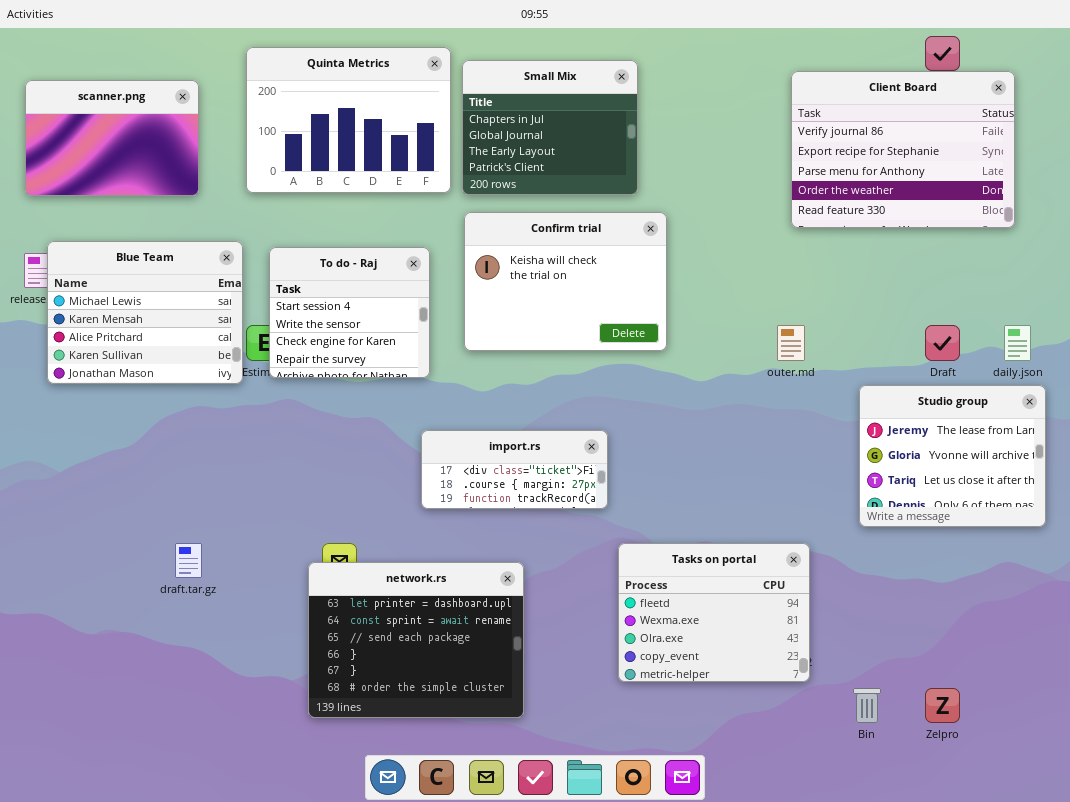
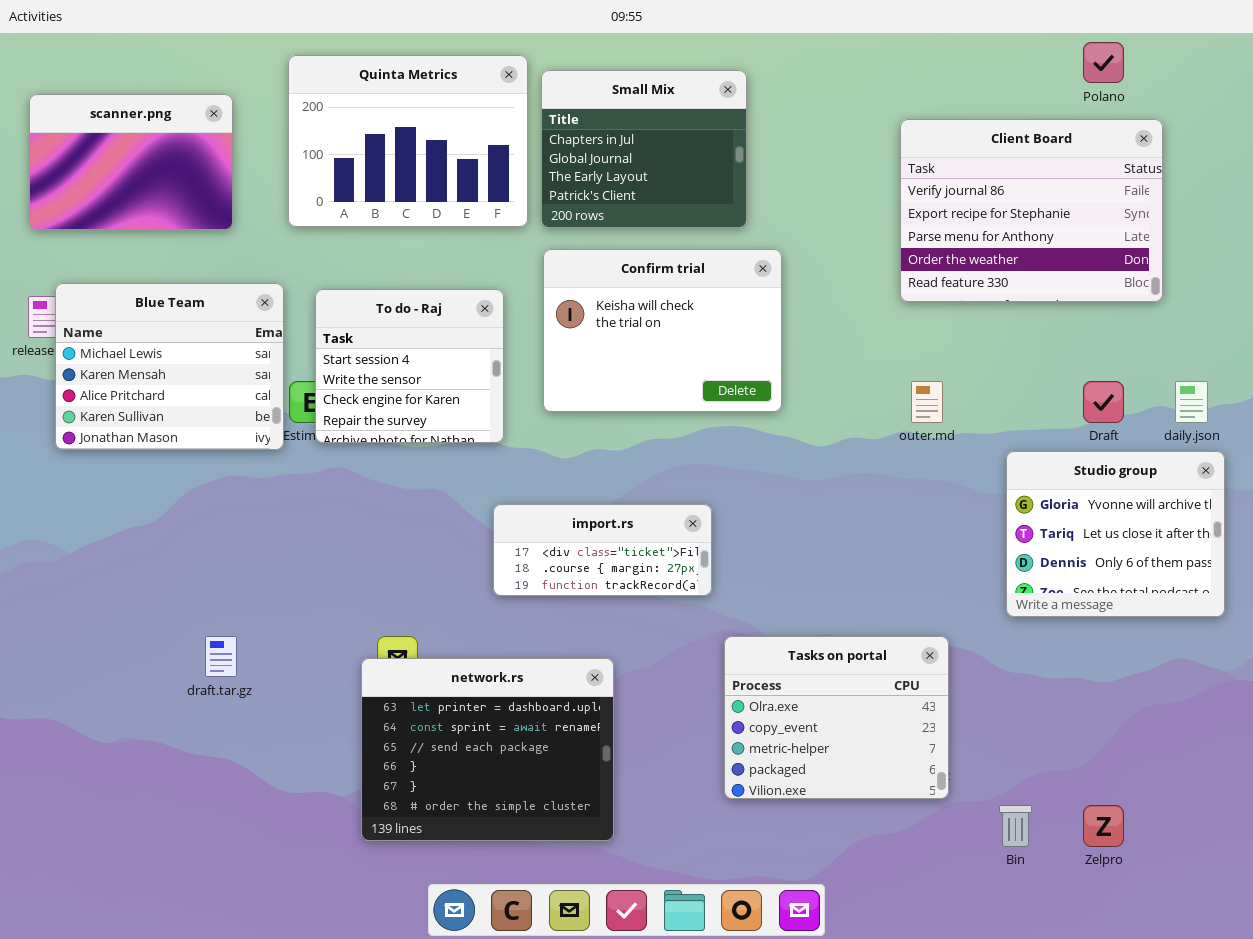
Client Board: [791,71,1015,228] -> [900,119,1163,302], moved
Studio group: [859,385,1046,527] -> [1006,451,1225,617], scrolled down 1 row
Tasks on portal: [618,543,810,682] -> [724,636,949,799], scrolled down 2 rows

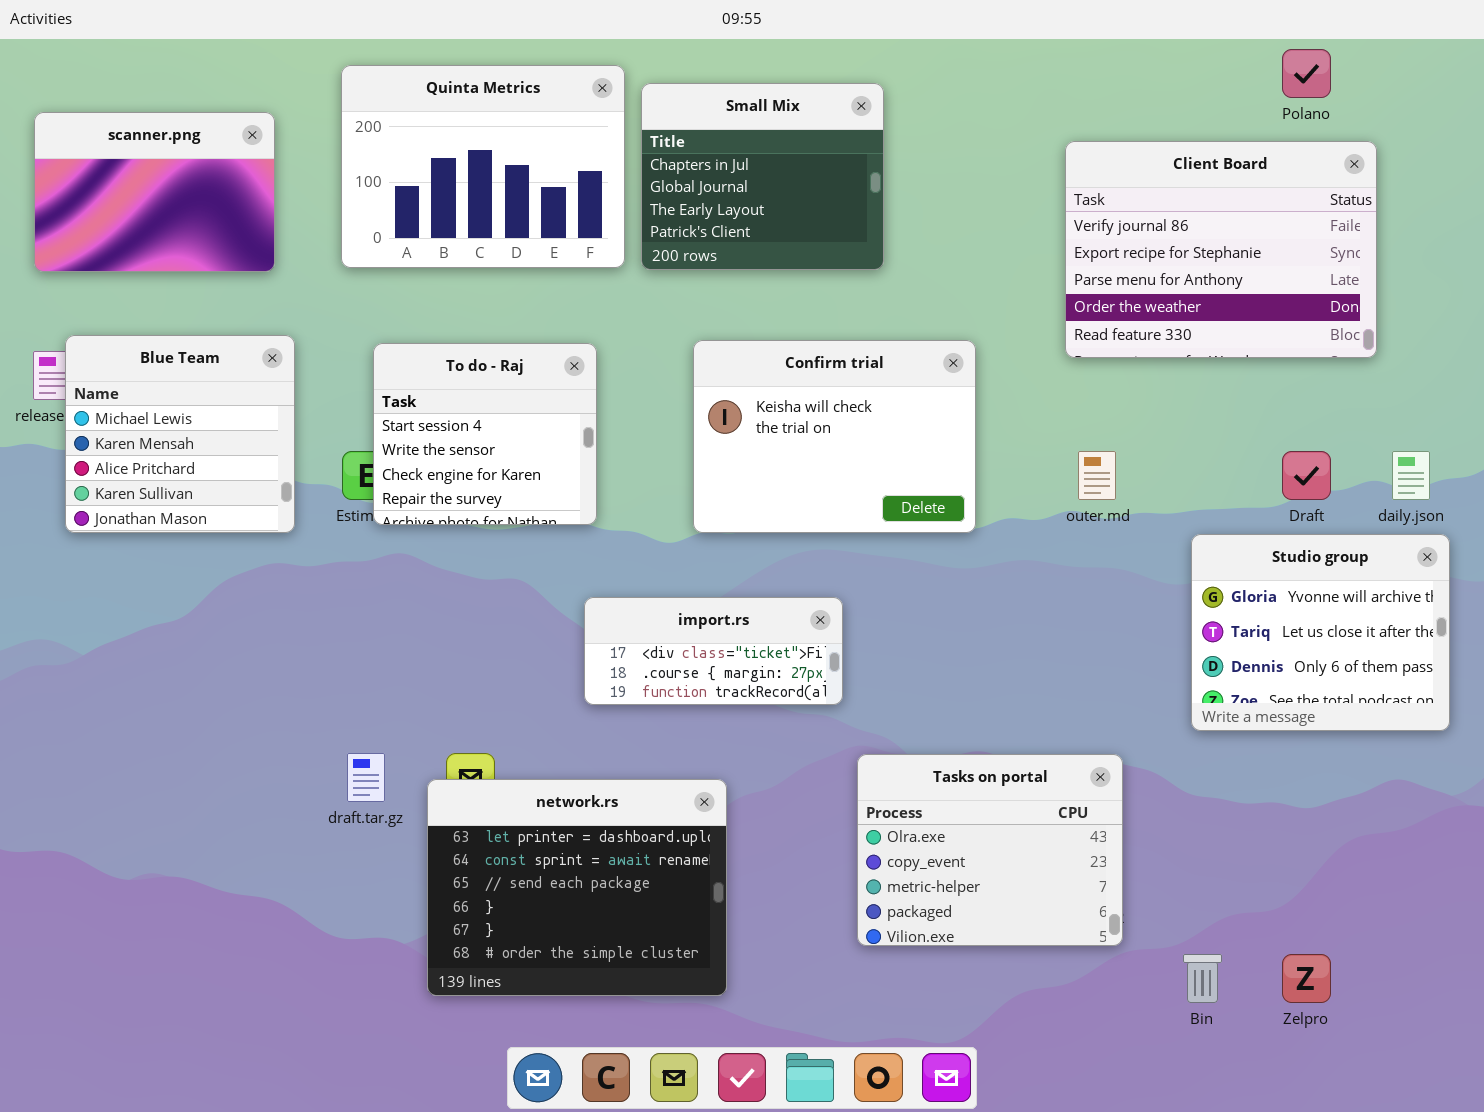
Confirm trial: [543,249,782,412] -> [693,340,976,533], moved
Blue Team: [55,283,284,450] -> [65,335,295,533], resized
draft.tar.gz: [205,636,237,677] -> [347,753,385,802], moved

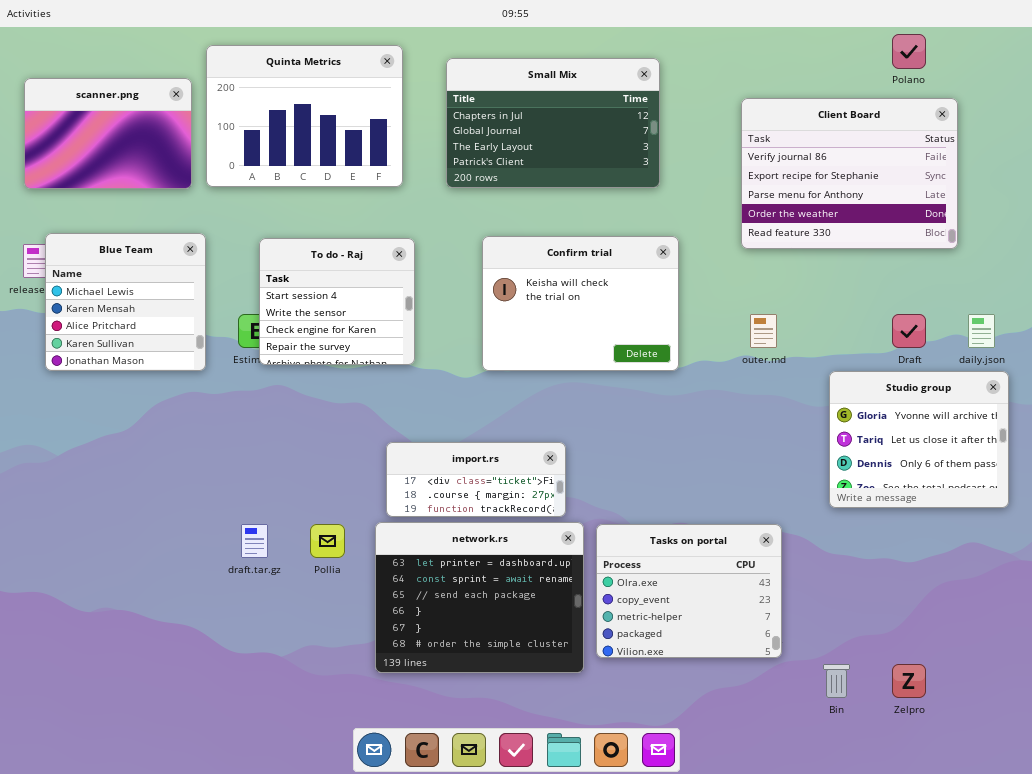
Quinta Metrics: [341,65,625,268] -> [206,45,403,187], moved
Small Mix: [641,83,884,270] -> [446,58,660,188], resized
import.rs: [584,597,843,705] -> [386,442,566,517], moved
network.rs: [427,779,727,996] -> [375,522,584,673], moved

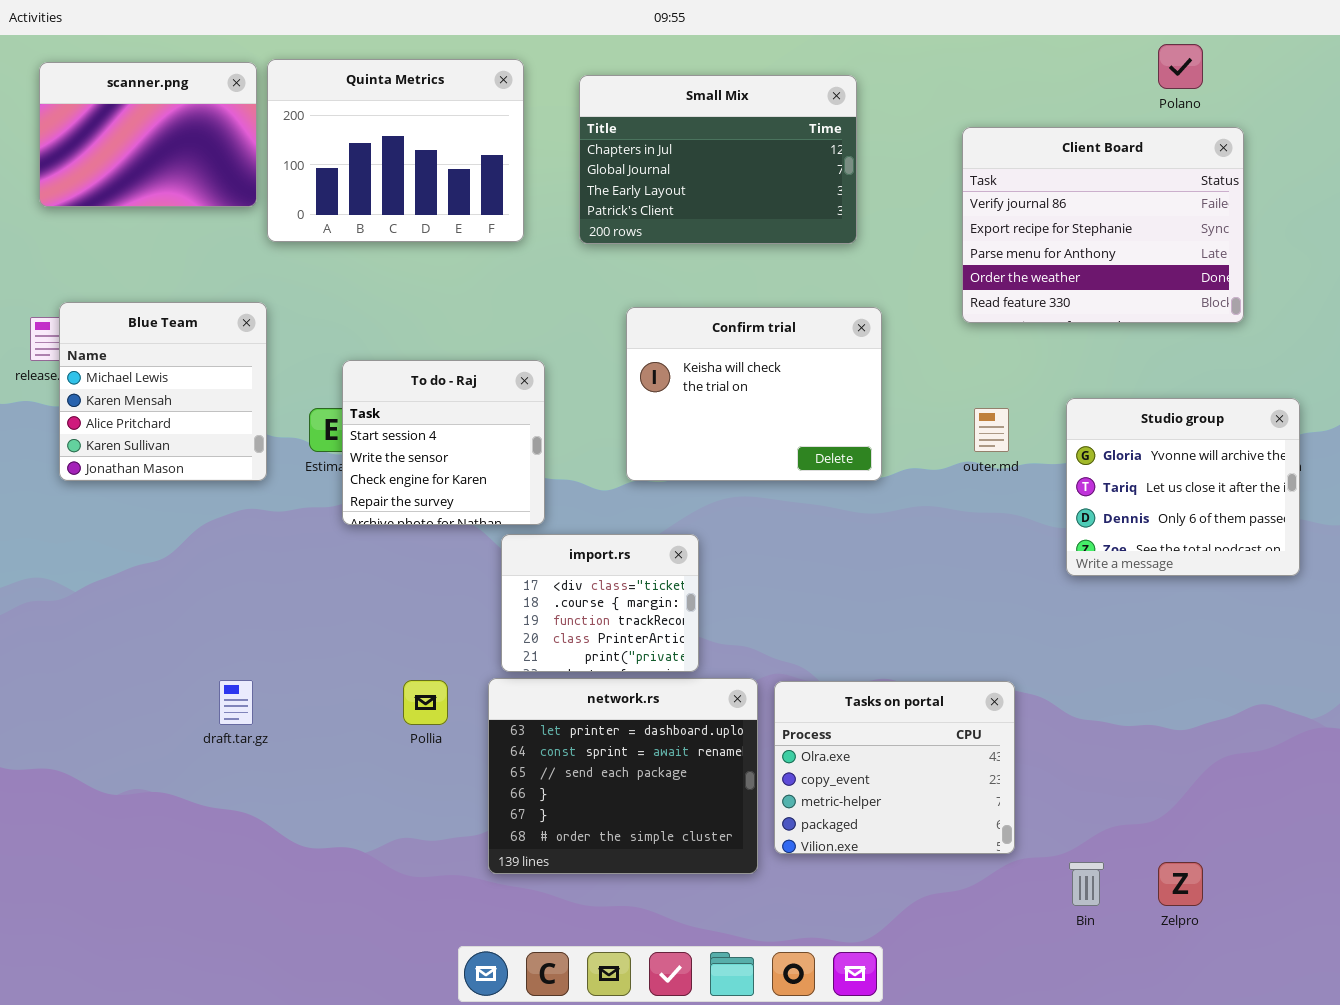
scanner.png: [24,78,192,189] -> [39,62,257,207], moved
To do - Raj: [259,238,415,365] -> [342,360,545,525], moved
Studio group: [829,371,1009,508] -> [1066,398,1300,576], moved
import.rs: [386,442,566,517] -> [501,534,699,672], resized
draft.tar.gz: [241,524,268,558] -> [219,680,253,725], moved

